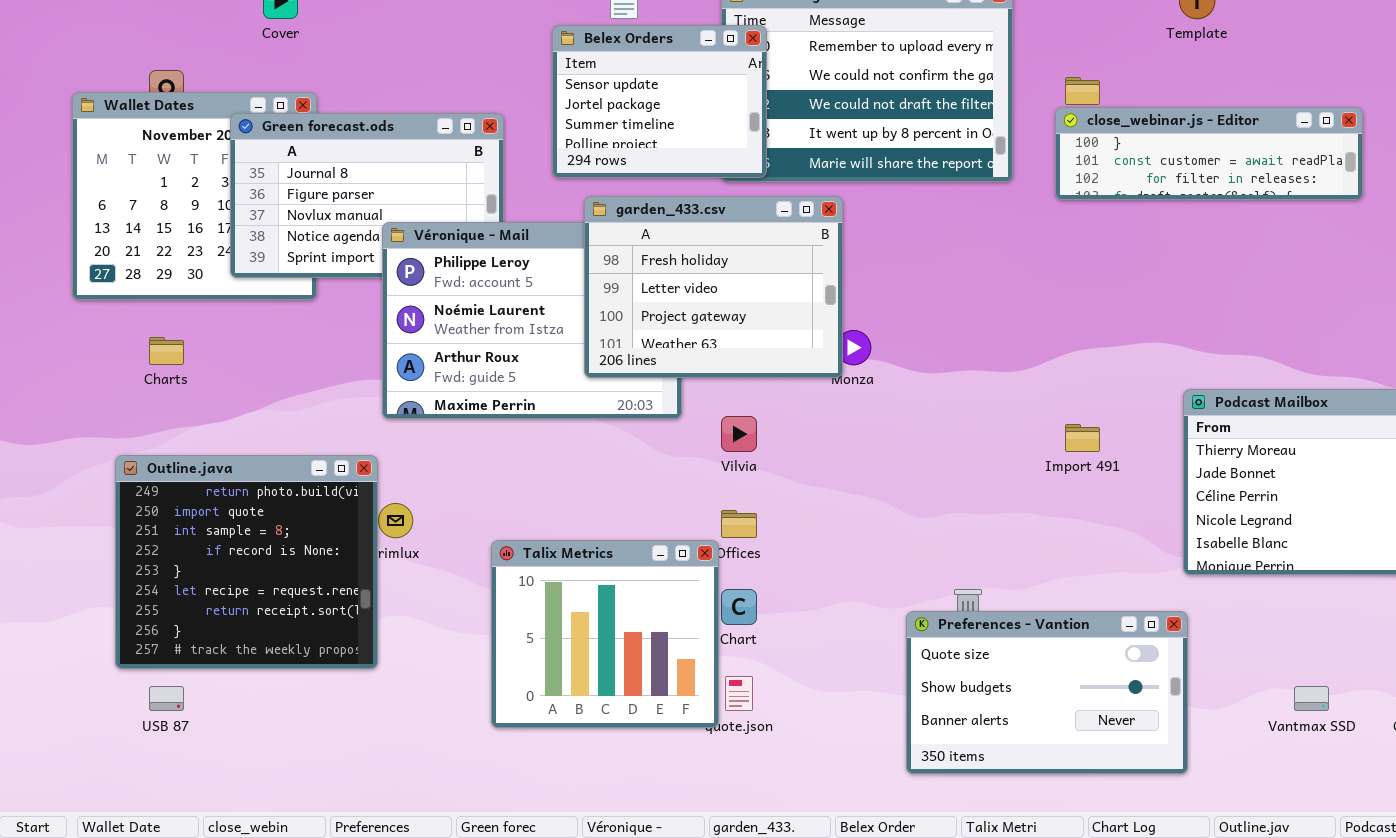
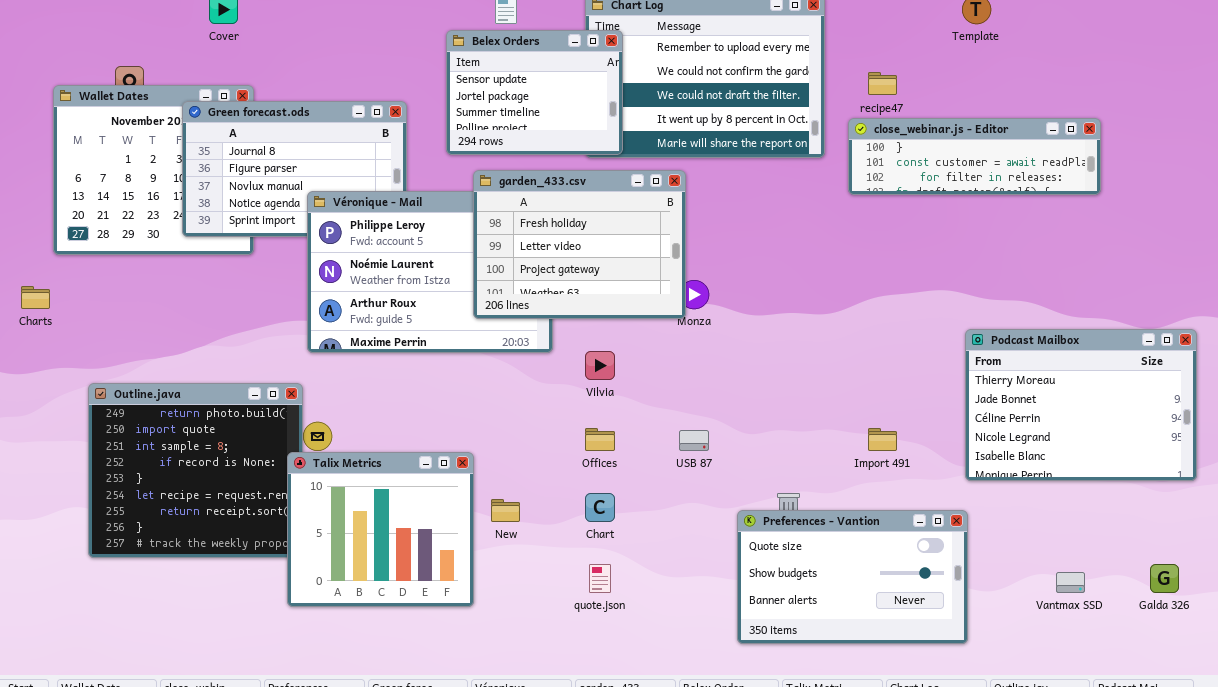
close_webinar.js - Editor: [1055,107,1363,200] -> [848,118,1101,195], moved
Charts: [149,337,184,365] -> [21,286,50,309], moved
Import 491: [1065,424,1100,452] -> [868,428,897,451], moved
Talix Metrics: [491,540,719,728] -> [287,452,474,607], moved
USB 87: [149,686,184,711] -> [679,430,709,451], moved

